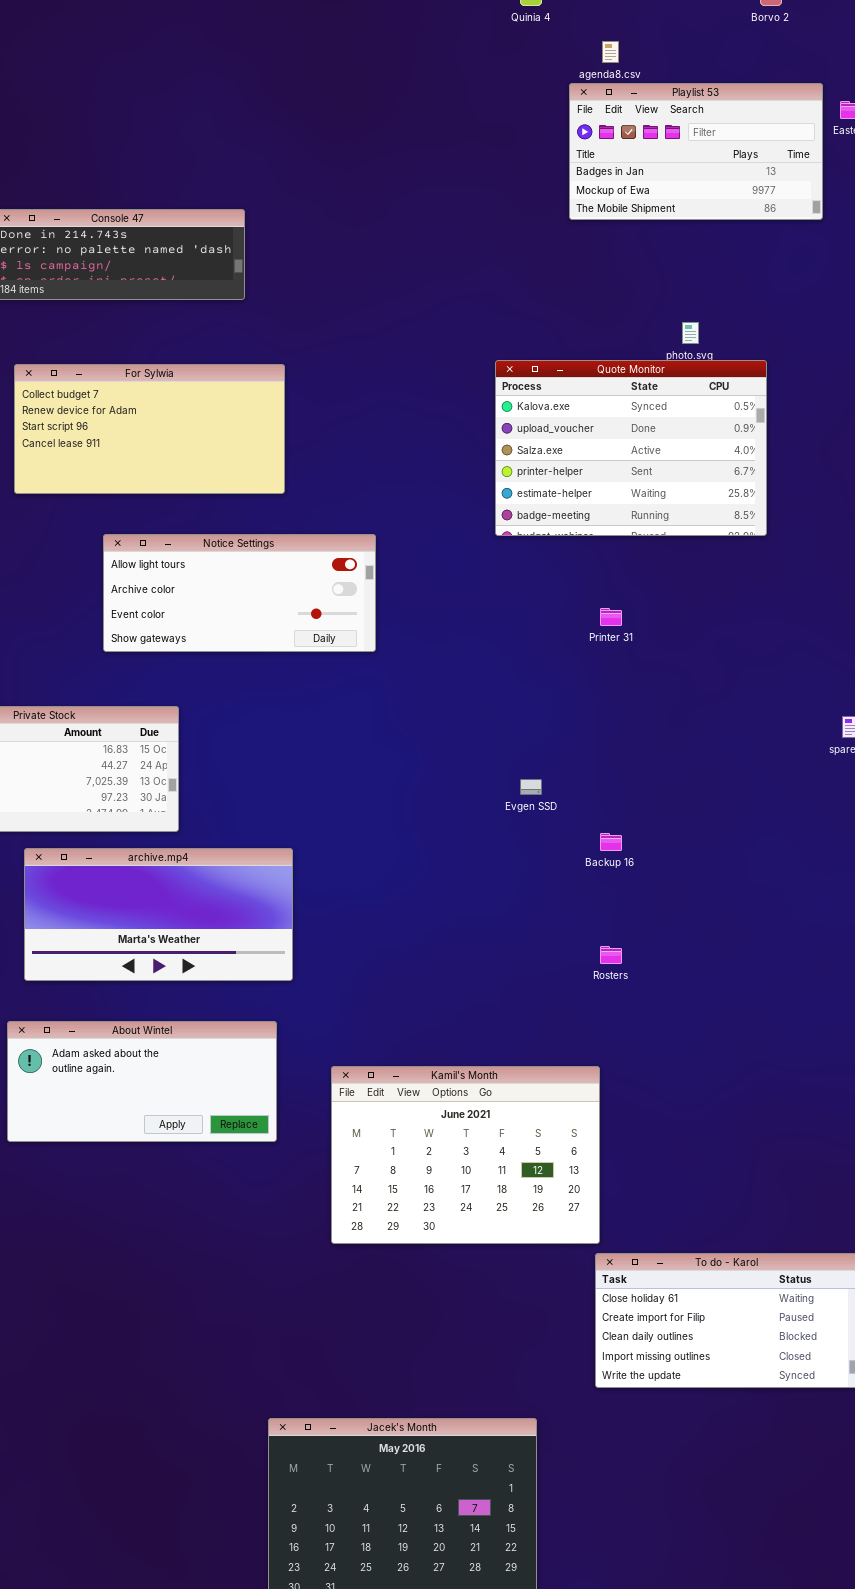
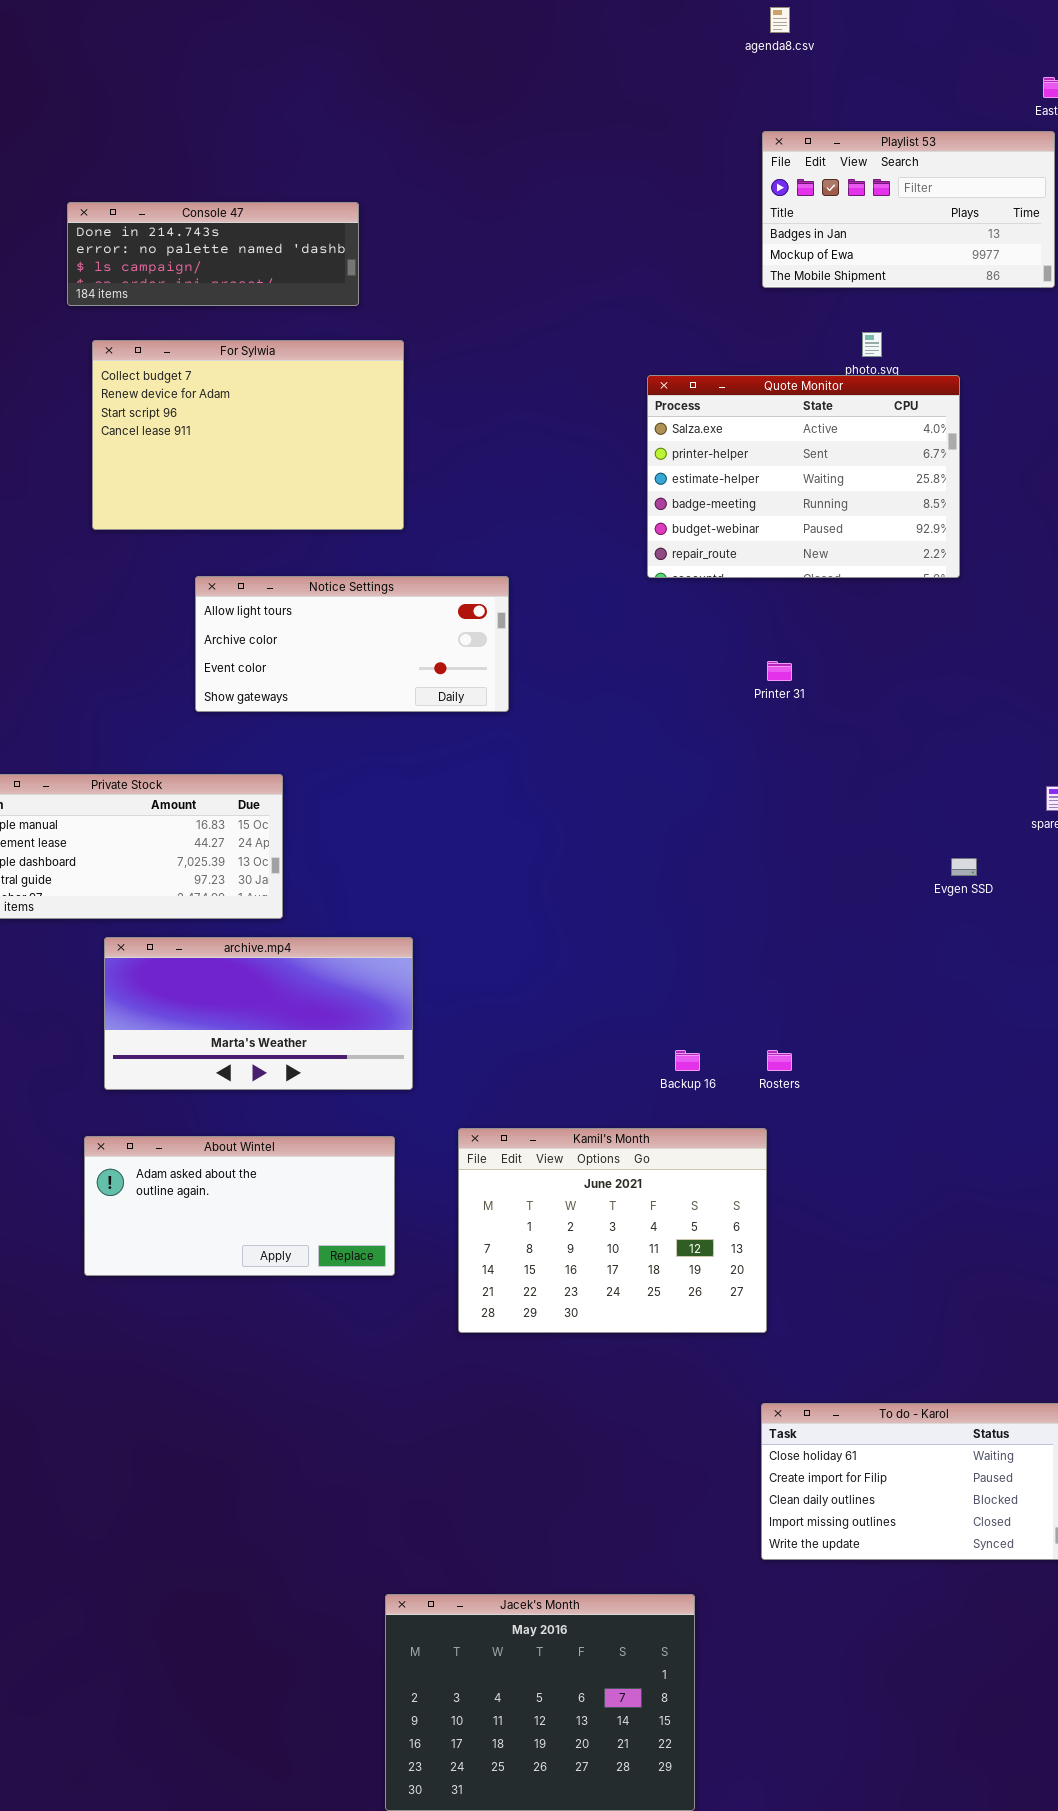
Playlist 53: [569,83,823,220] -> [762,131,1055,288], moved
Quote Monitor: [495,360,767,536] -> [647,375,960,578], scrolled down 2 rows
For Sylwia: [14,364,285,494] -> [92,340,404,530], resized
Evgen SSD: [520,779,542,795] -> [951,858,977,876], moved
Backup 16: [600,833,622,851] -> [675,1050,700,1071], moved
Kamil's Month: [331,1066,600,1244] -> [458,1128,767,1333], moved

